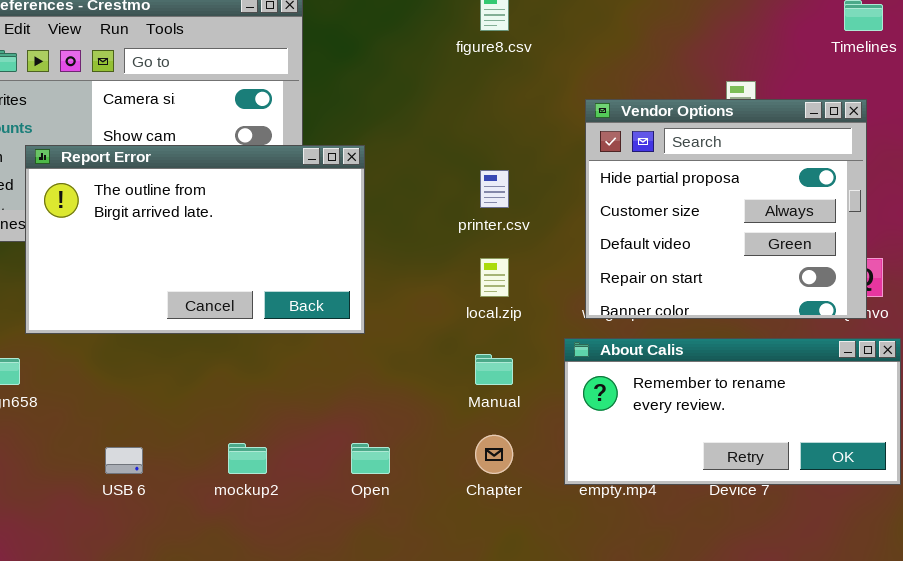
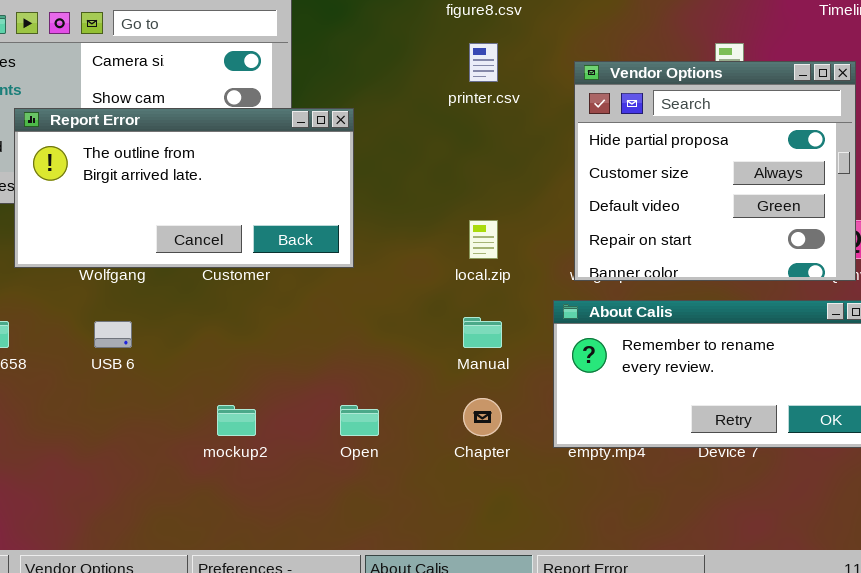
Report Error: [25,145,365,334] -> [14,108,354,268], resized
printer.csv: [480,170,509,208] -> [469,43,498,82], moved
USB 6: [105,447,143,474] -> [94,321,132,348], moved

